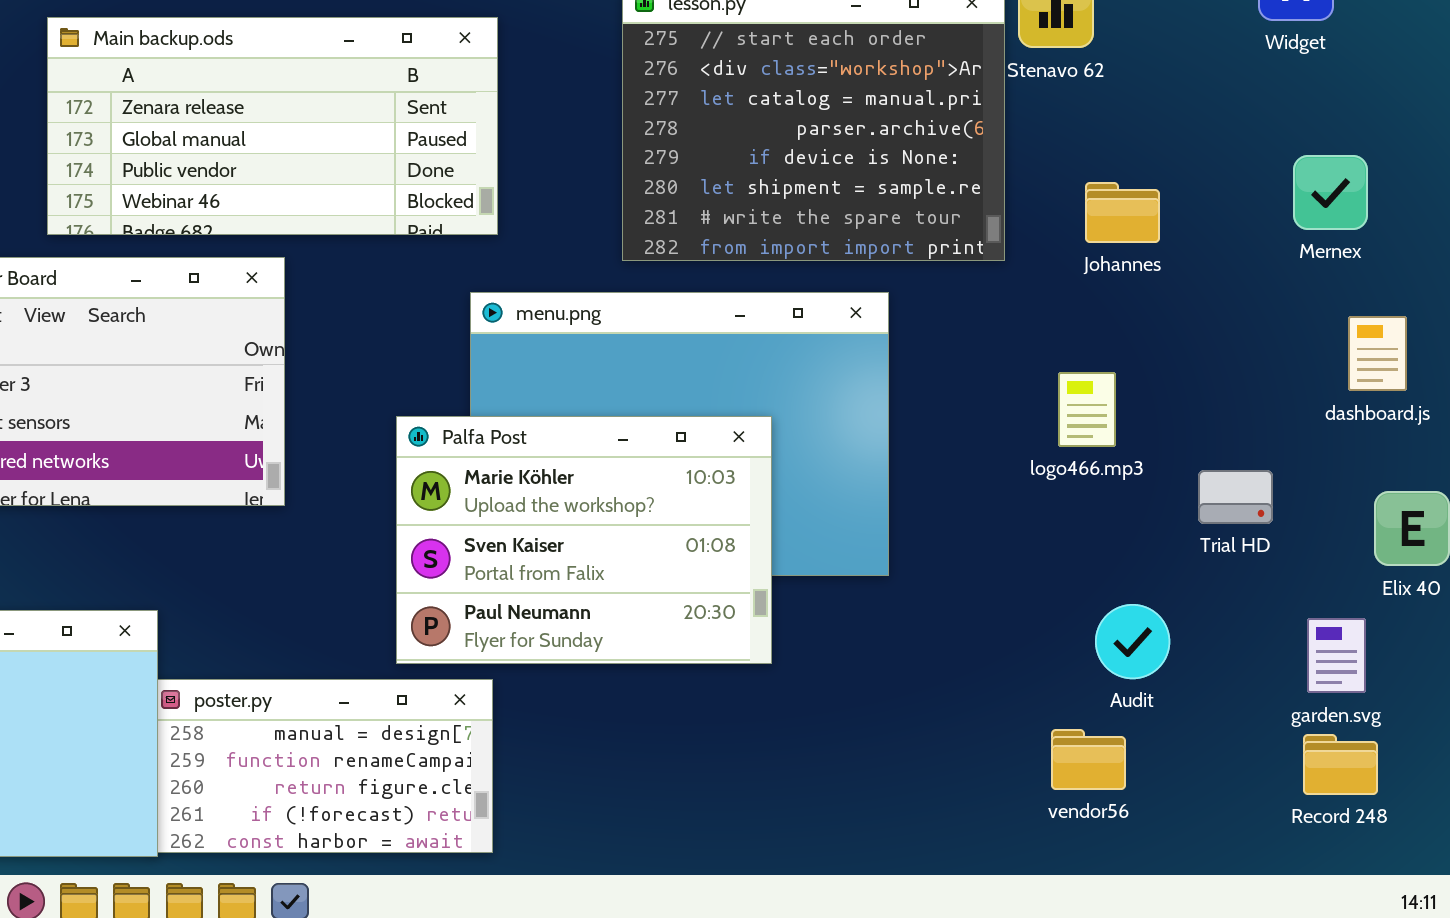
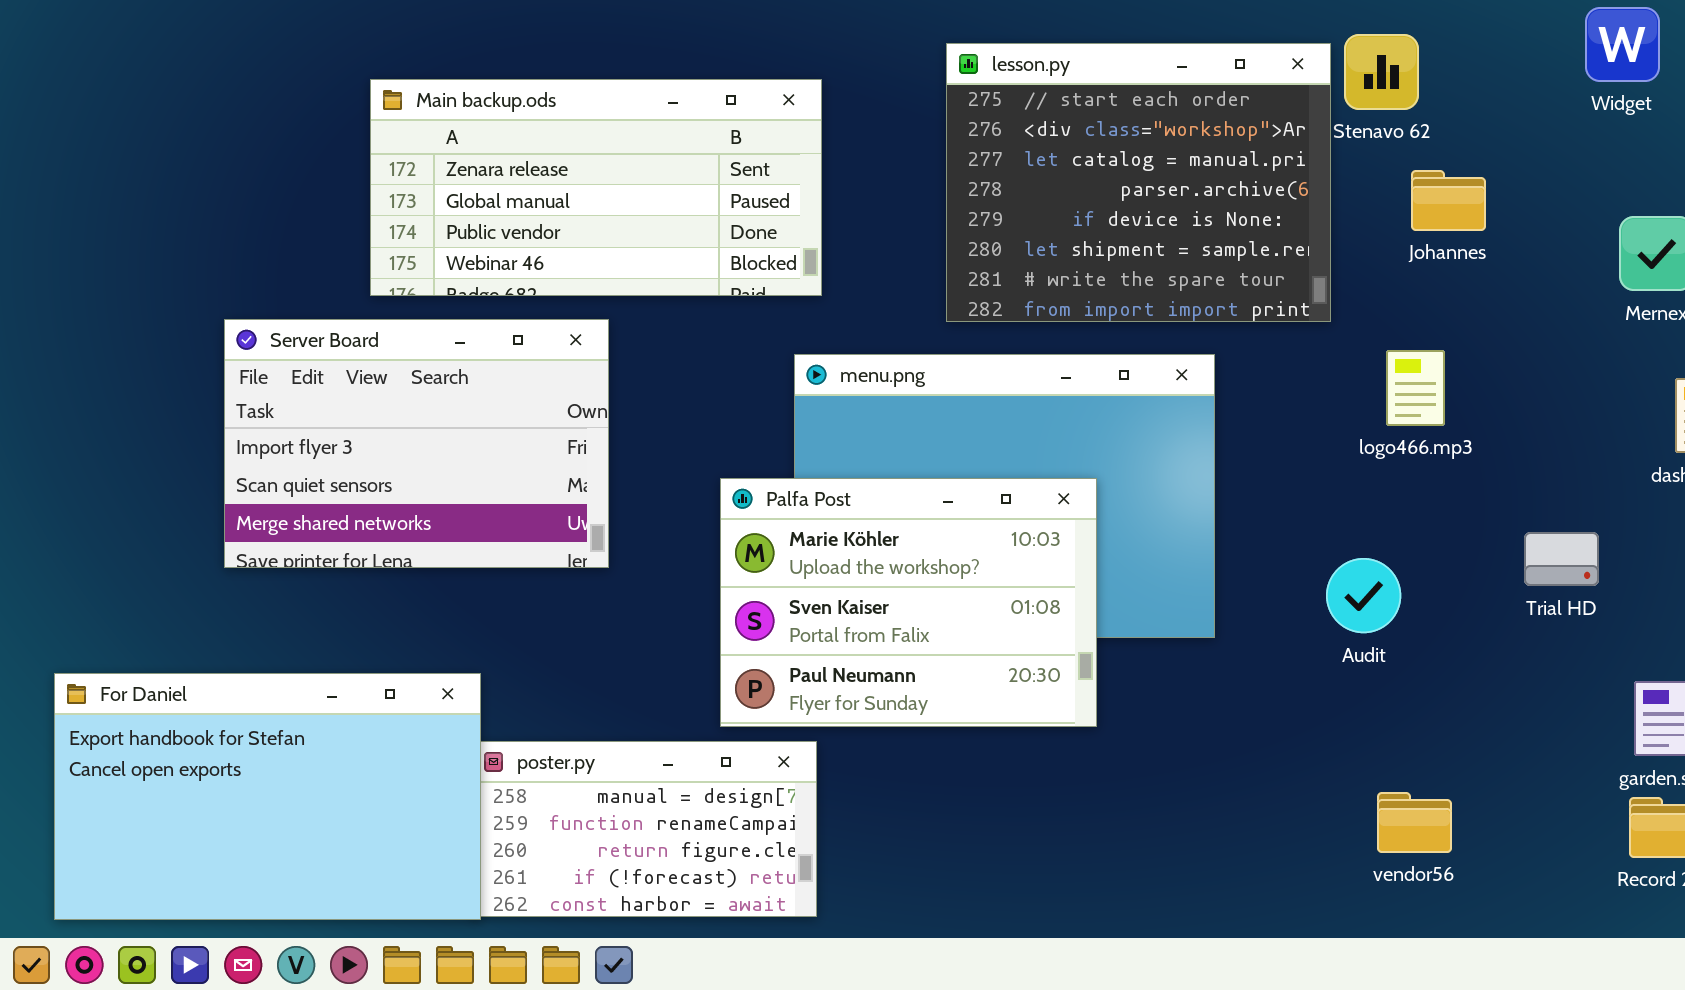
Johannes: [1085,182,1160,243] -> [1411,170,1486,231], moved
logo466.mp3: [1058,372,1116,447] -> [1386,350,1445,426], moved
Audit: [1095,604,1170,679] -> [1326,558,1401,633], moved

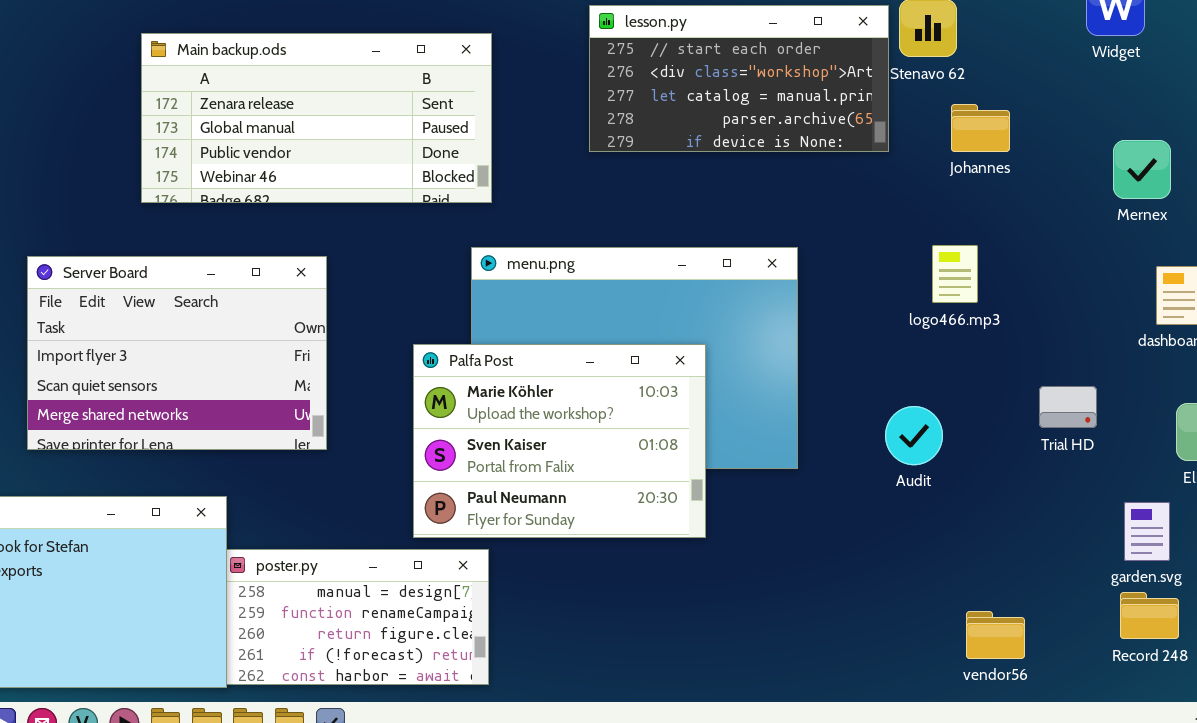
lesson.py: [946,43,1331,322] -> [589,5,889,152], resized
Server Board: [224,319,609,568] -> [27,256,327,450], moved
vendor56: [1377,792,1452,853] -> [966,611,1025,659], moved

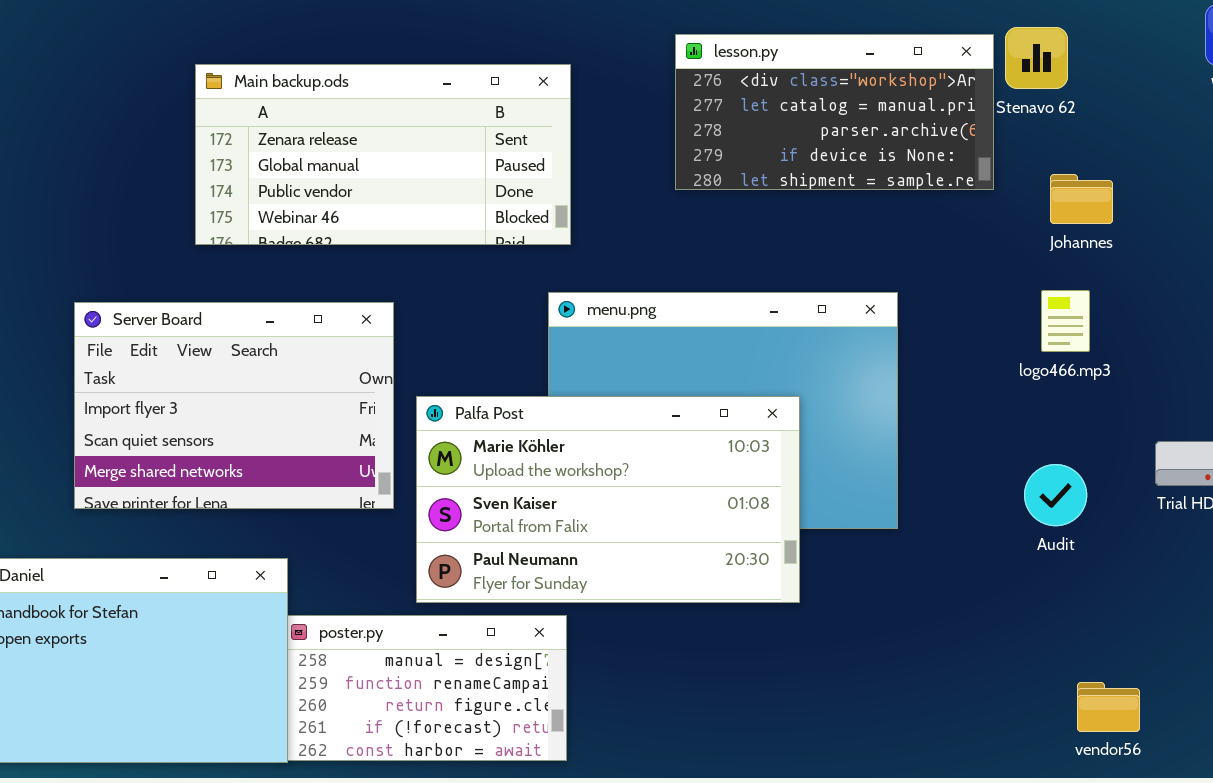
lesson.py: [589,5,889,152] -> [675,34,994,190], scrolled down 1 row
Johannes: [951,104,1010,152] -> [1050,174,1113,224], moved
Palfa Post: [413,344,706,538] -> [416,396,800,603], resized
Audit: [885,406,943,465] -> [1024,464,1087,526], moved

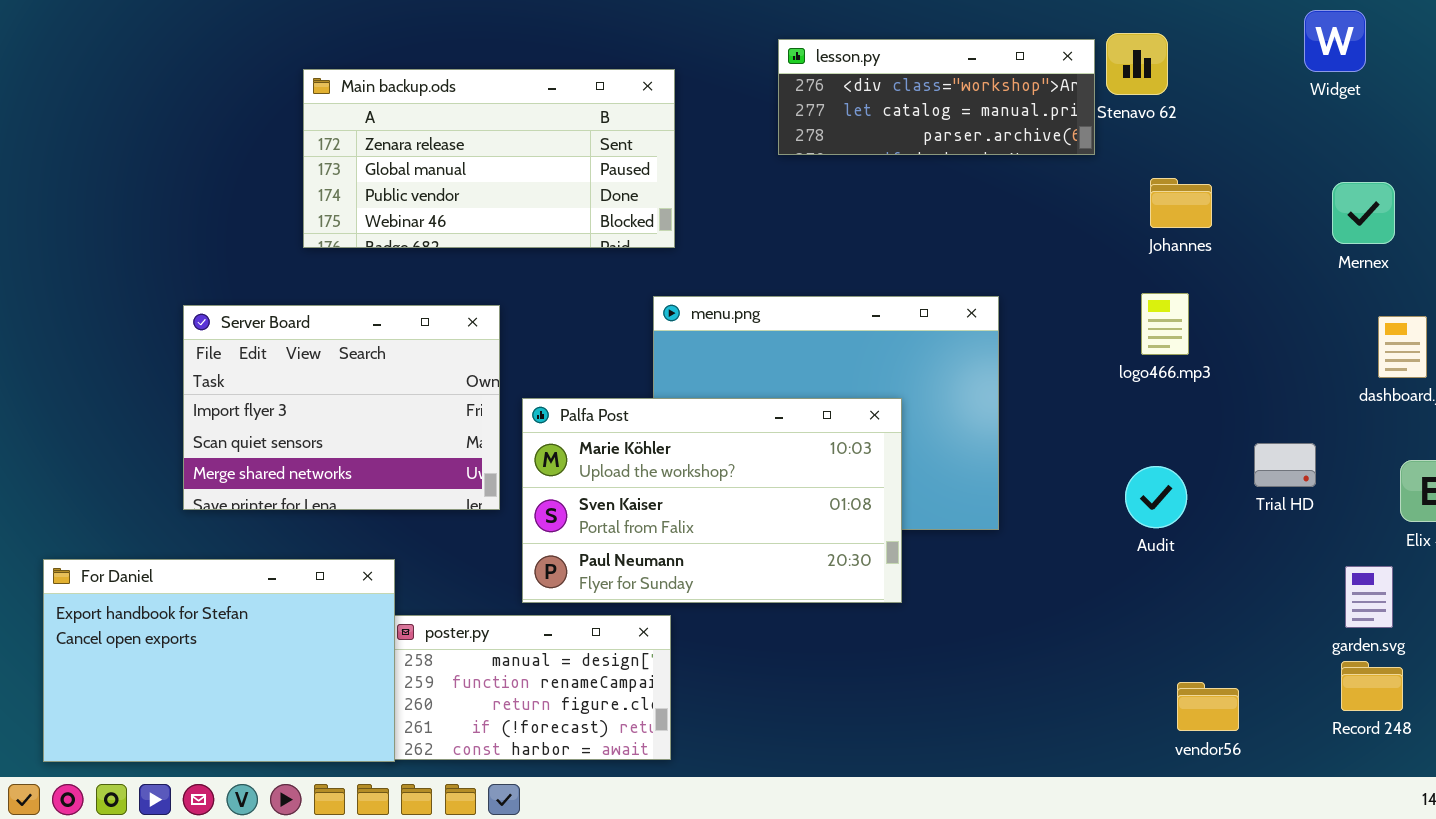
lesson.py: [675,34,994,190] -> [778,39,1095,155], resized

